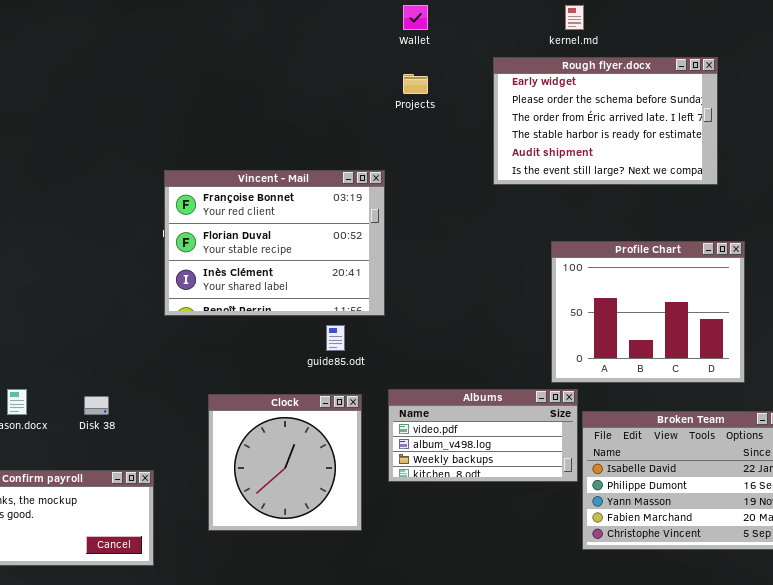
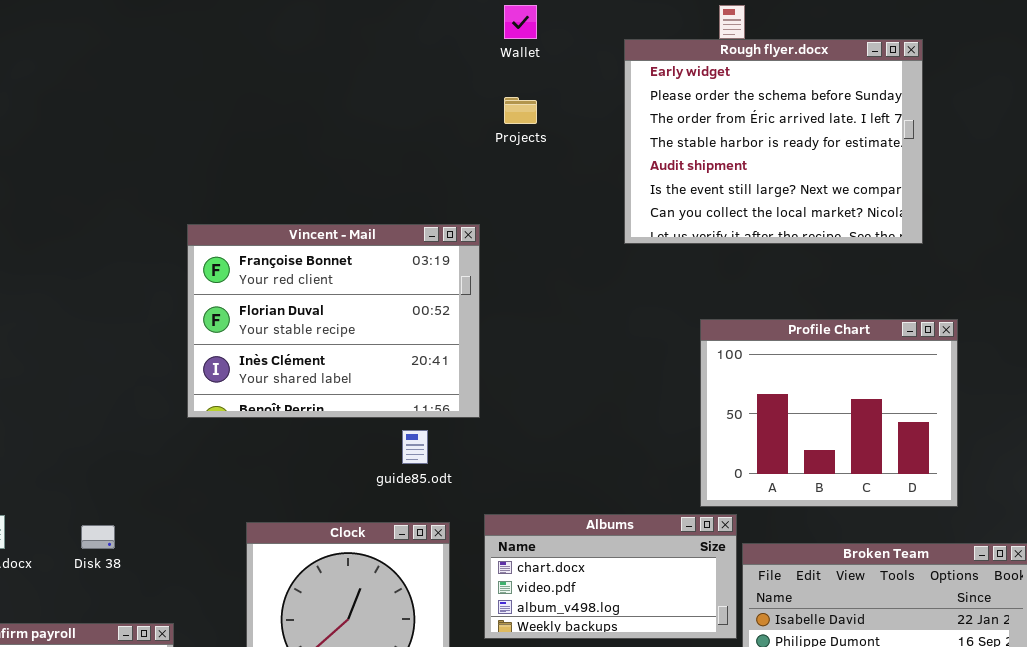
Rough flyer.docx: [493,57,718,185] -> [624,39,923,244], resized
Albums: [388,389,578,482] -> [484,514,737,639], scrolled up 1 row

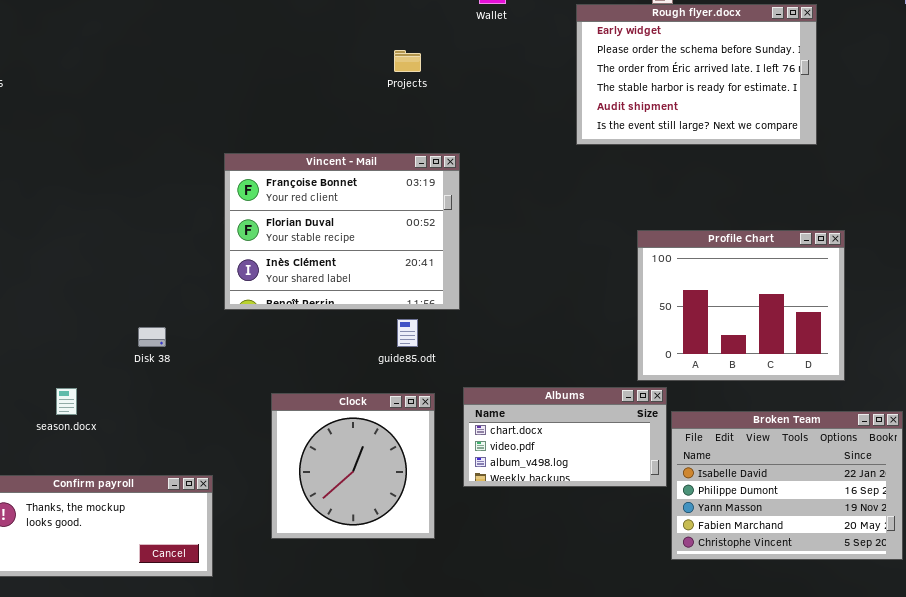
Rough flyer.docx: [624,39,923,244] -> [576,4,817,145], resized
Projects: [504,97,537,124] -> [394,50,421,72], moved
Disk 38: [81,525,115,549] -> [138,327,166,347], moved

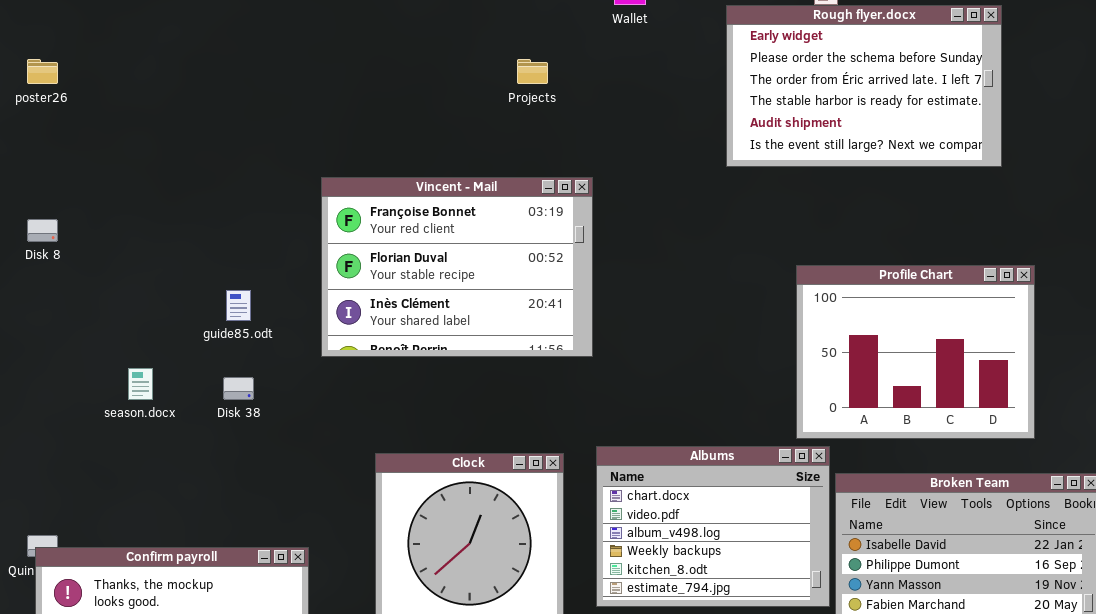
guide85.odt: [397,319,418,347] -> [226,290,251,321], moved
Albums: [463,387,667,487] -> [596,446,830,607], resized
season.docx: [56,388,77,415] -> [128,368,153,400], moved

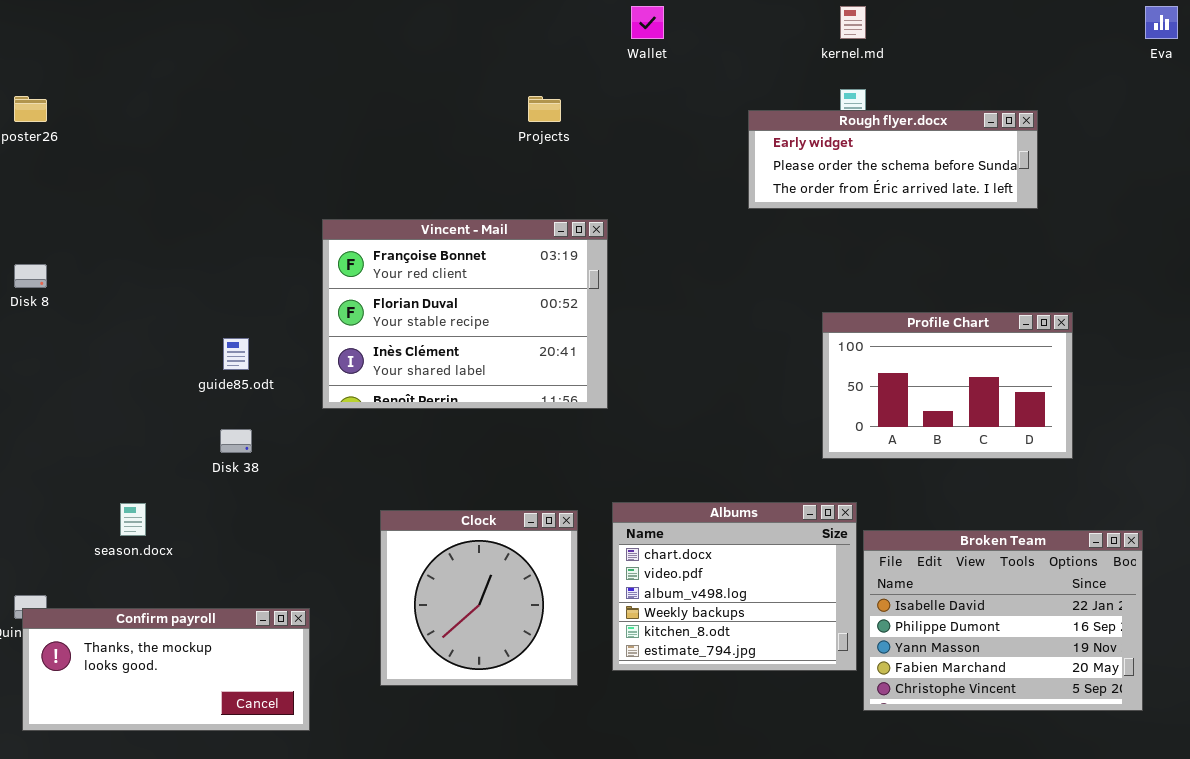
Rough flyer.docx: [726,5,1002,167] -> [748,110,1038,209], resized
Profile Chart: [796,265,1035,439] -> [822,312,1073,459], resized
season.docx: [128,368,153,400] -> [120,503,146,536], moved

